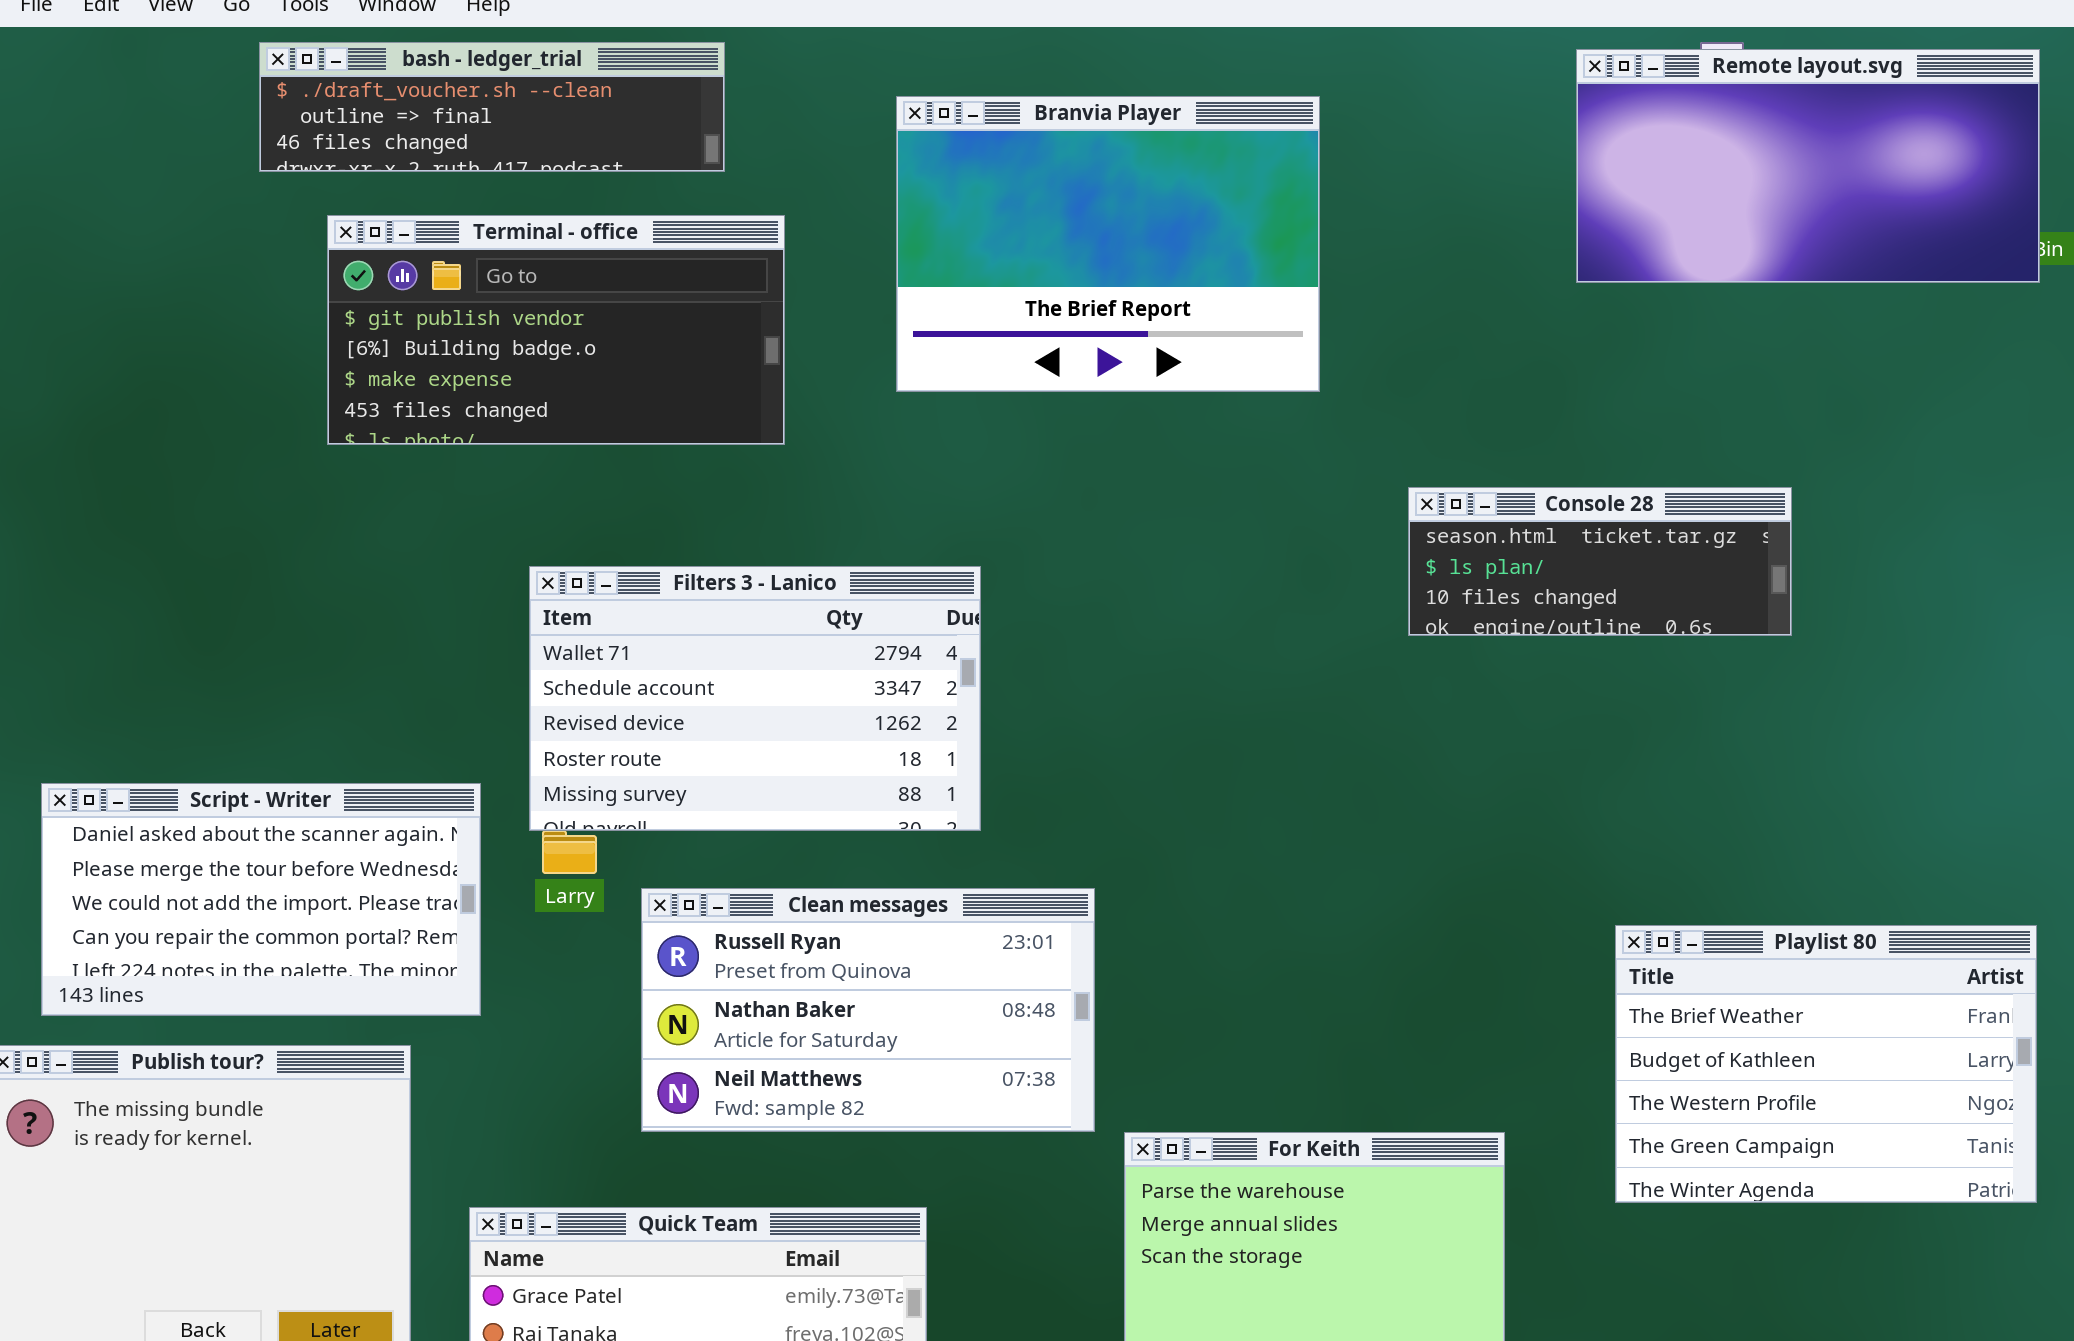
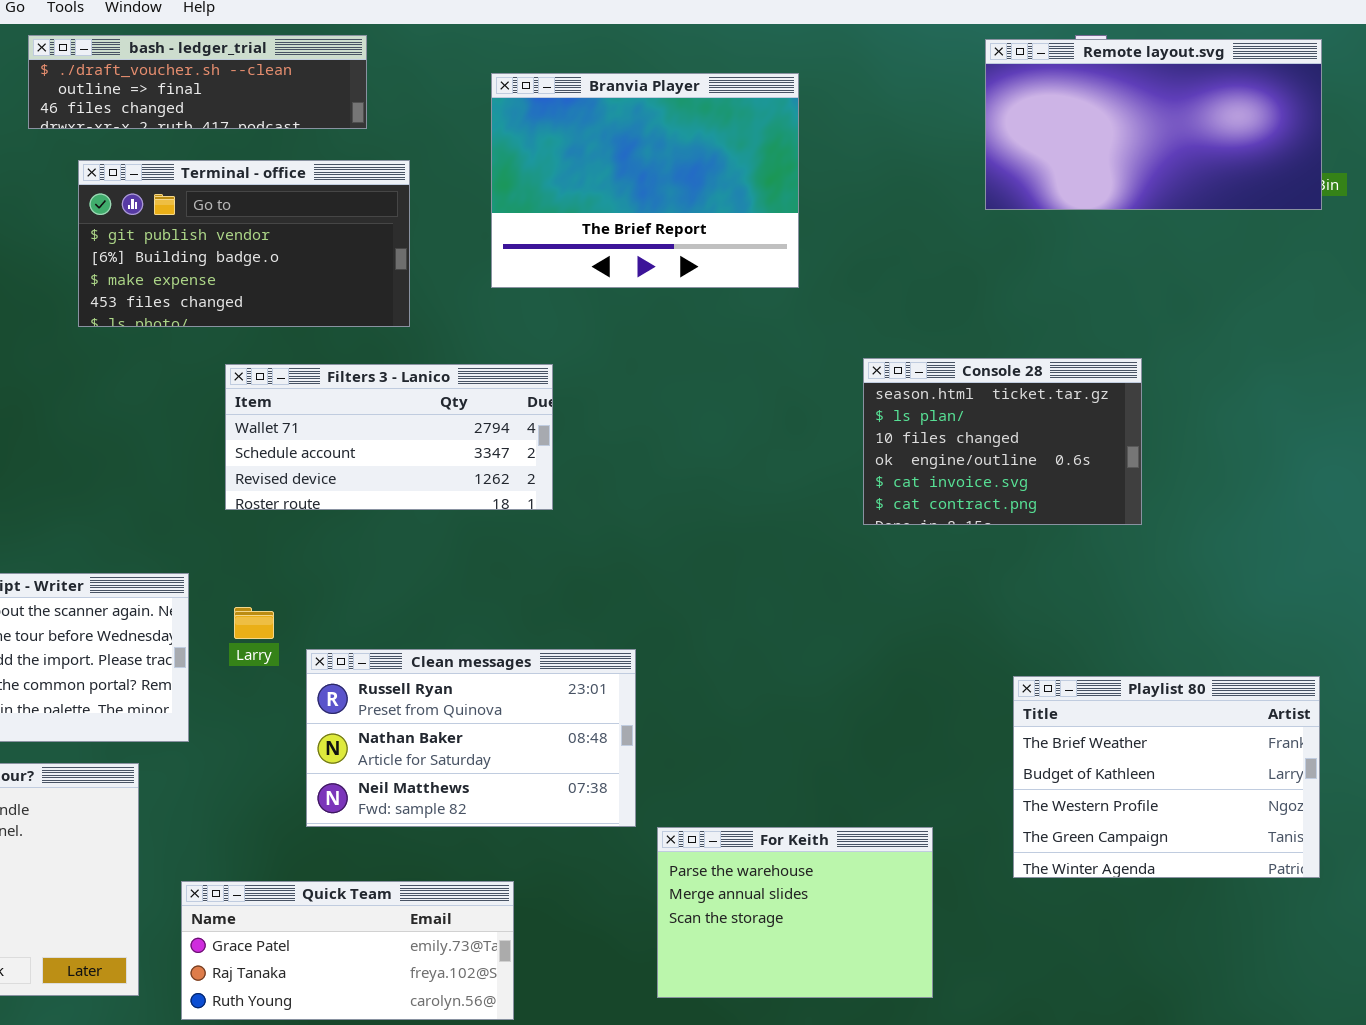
Console 28: [1408,487,1792,636] -> [863,358,1142,525], resized
Filters 3 - Lanico: [529,566,981,831] -> [225,364,553,510], moved, resized

